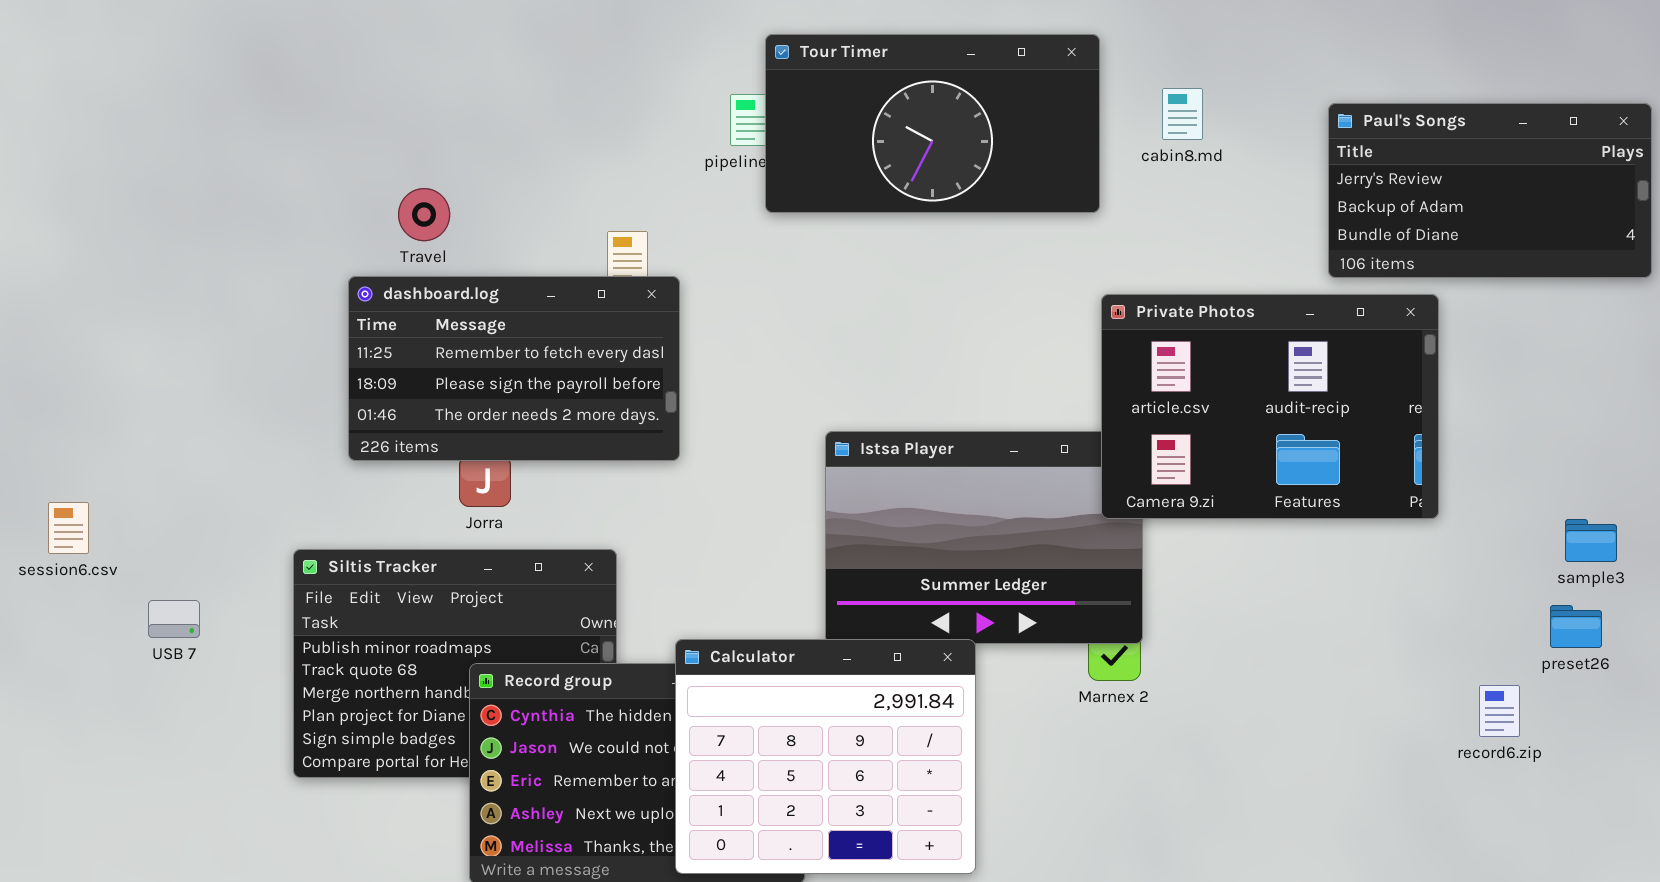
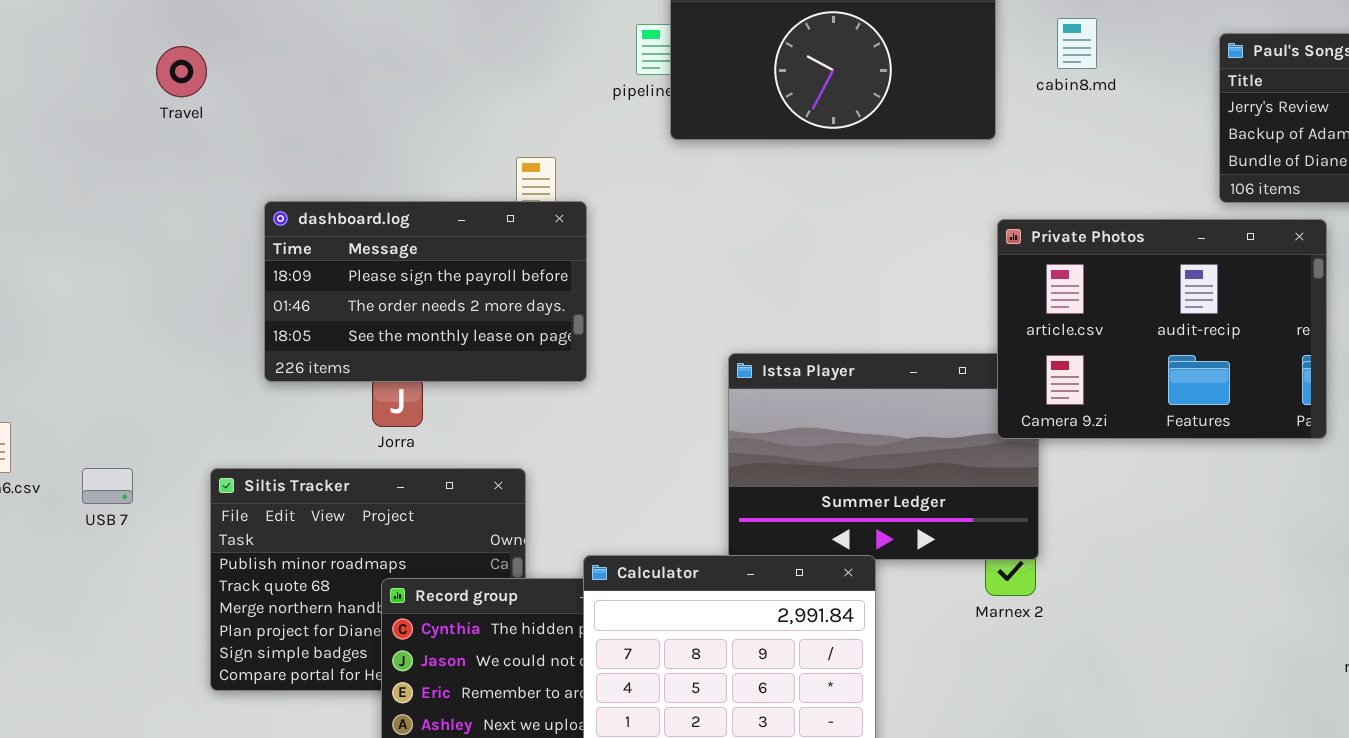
Travel: [398,188,450,241] -> [156,46,207,97], moved
dashboard.log: [348,276,680,461] -> [264,201,587,382], scrolled down 1 row
USB 7: [148,600,200,638] -> [82,468,133,504], moved

